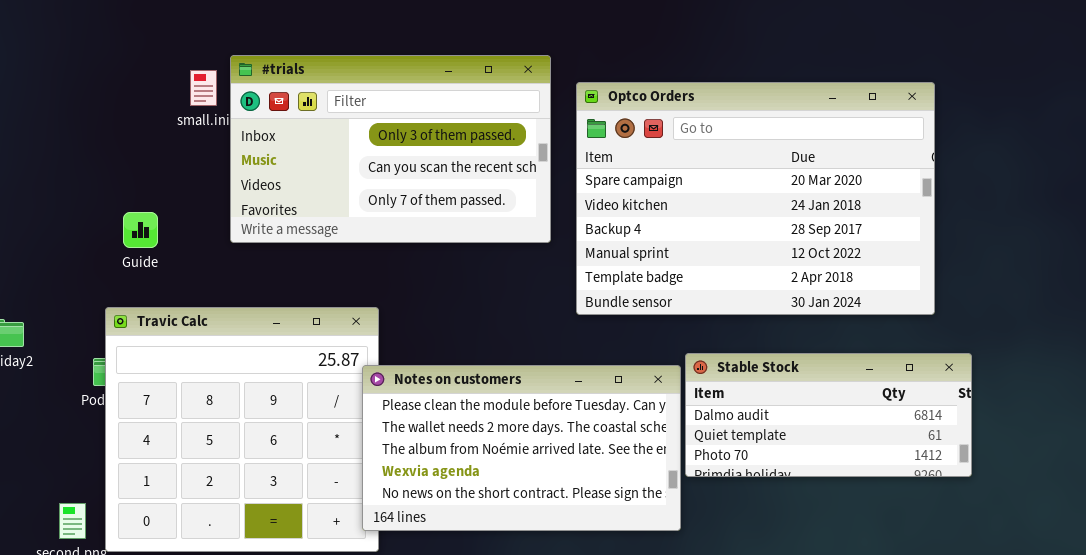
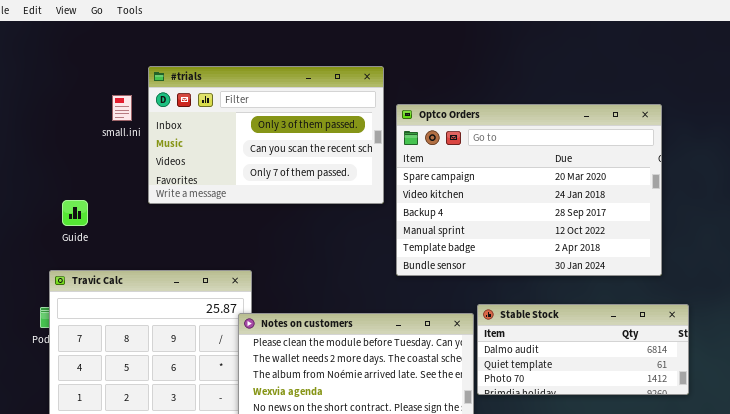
#trials: [230,55,551,243] -> [148,66,384,204], moved

